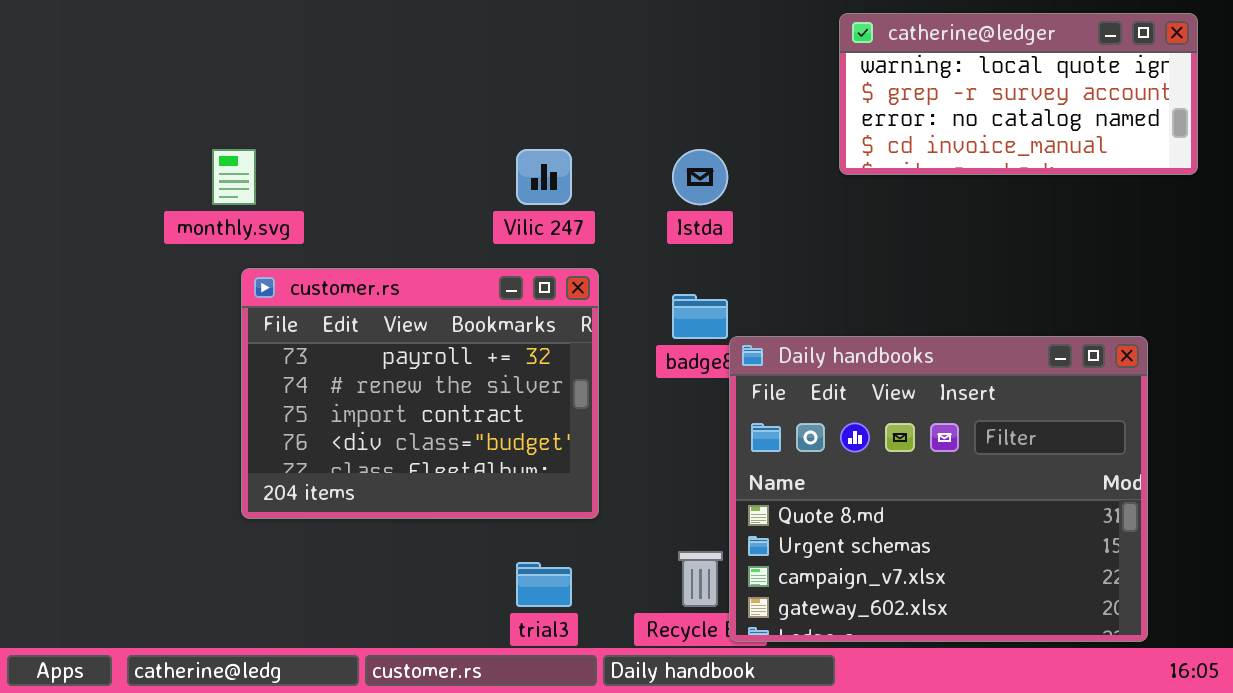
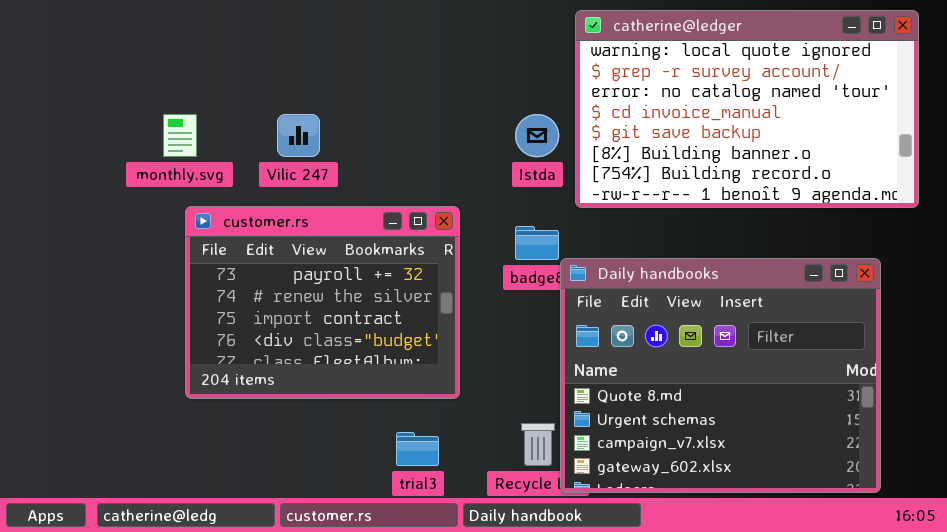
catherine@ledger: [839,13,1198,175] -> [575,10,919,208], resized
Vilic 247: [516,149,572,205] -> [277,114,320,157], moved

